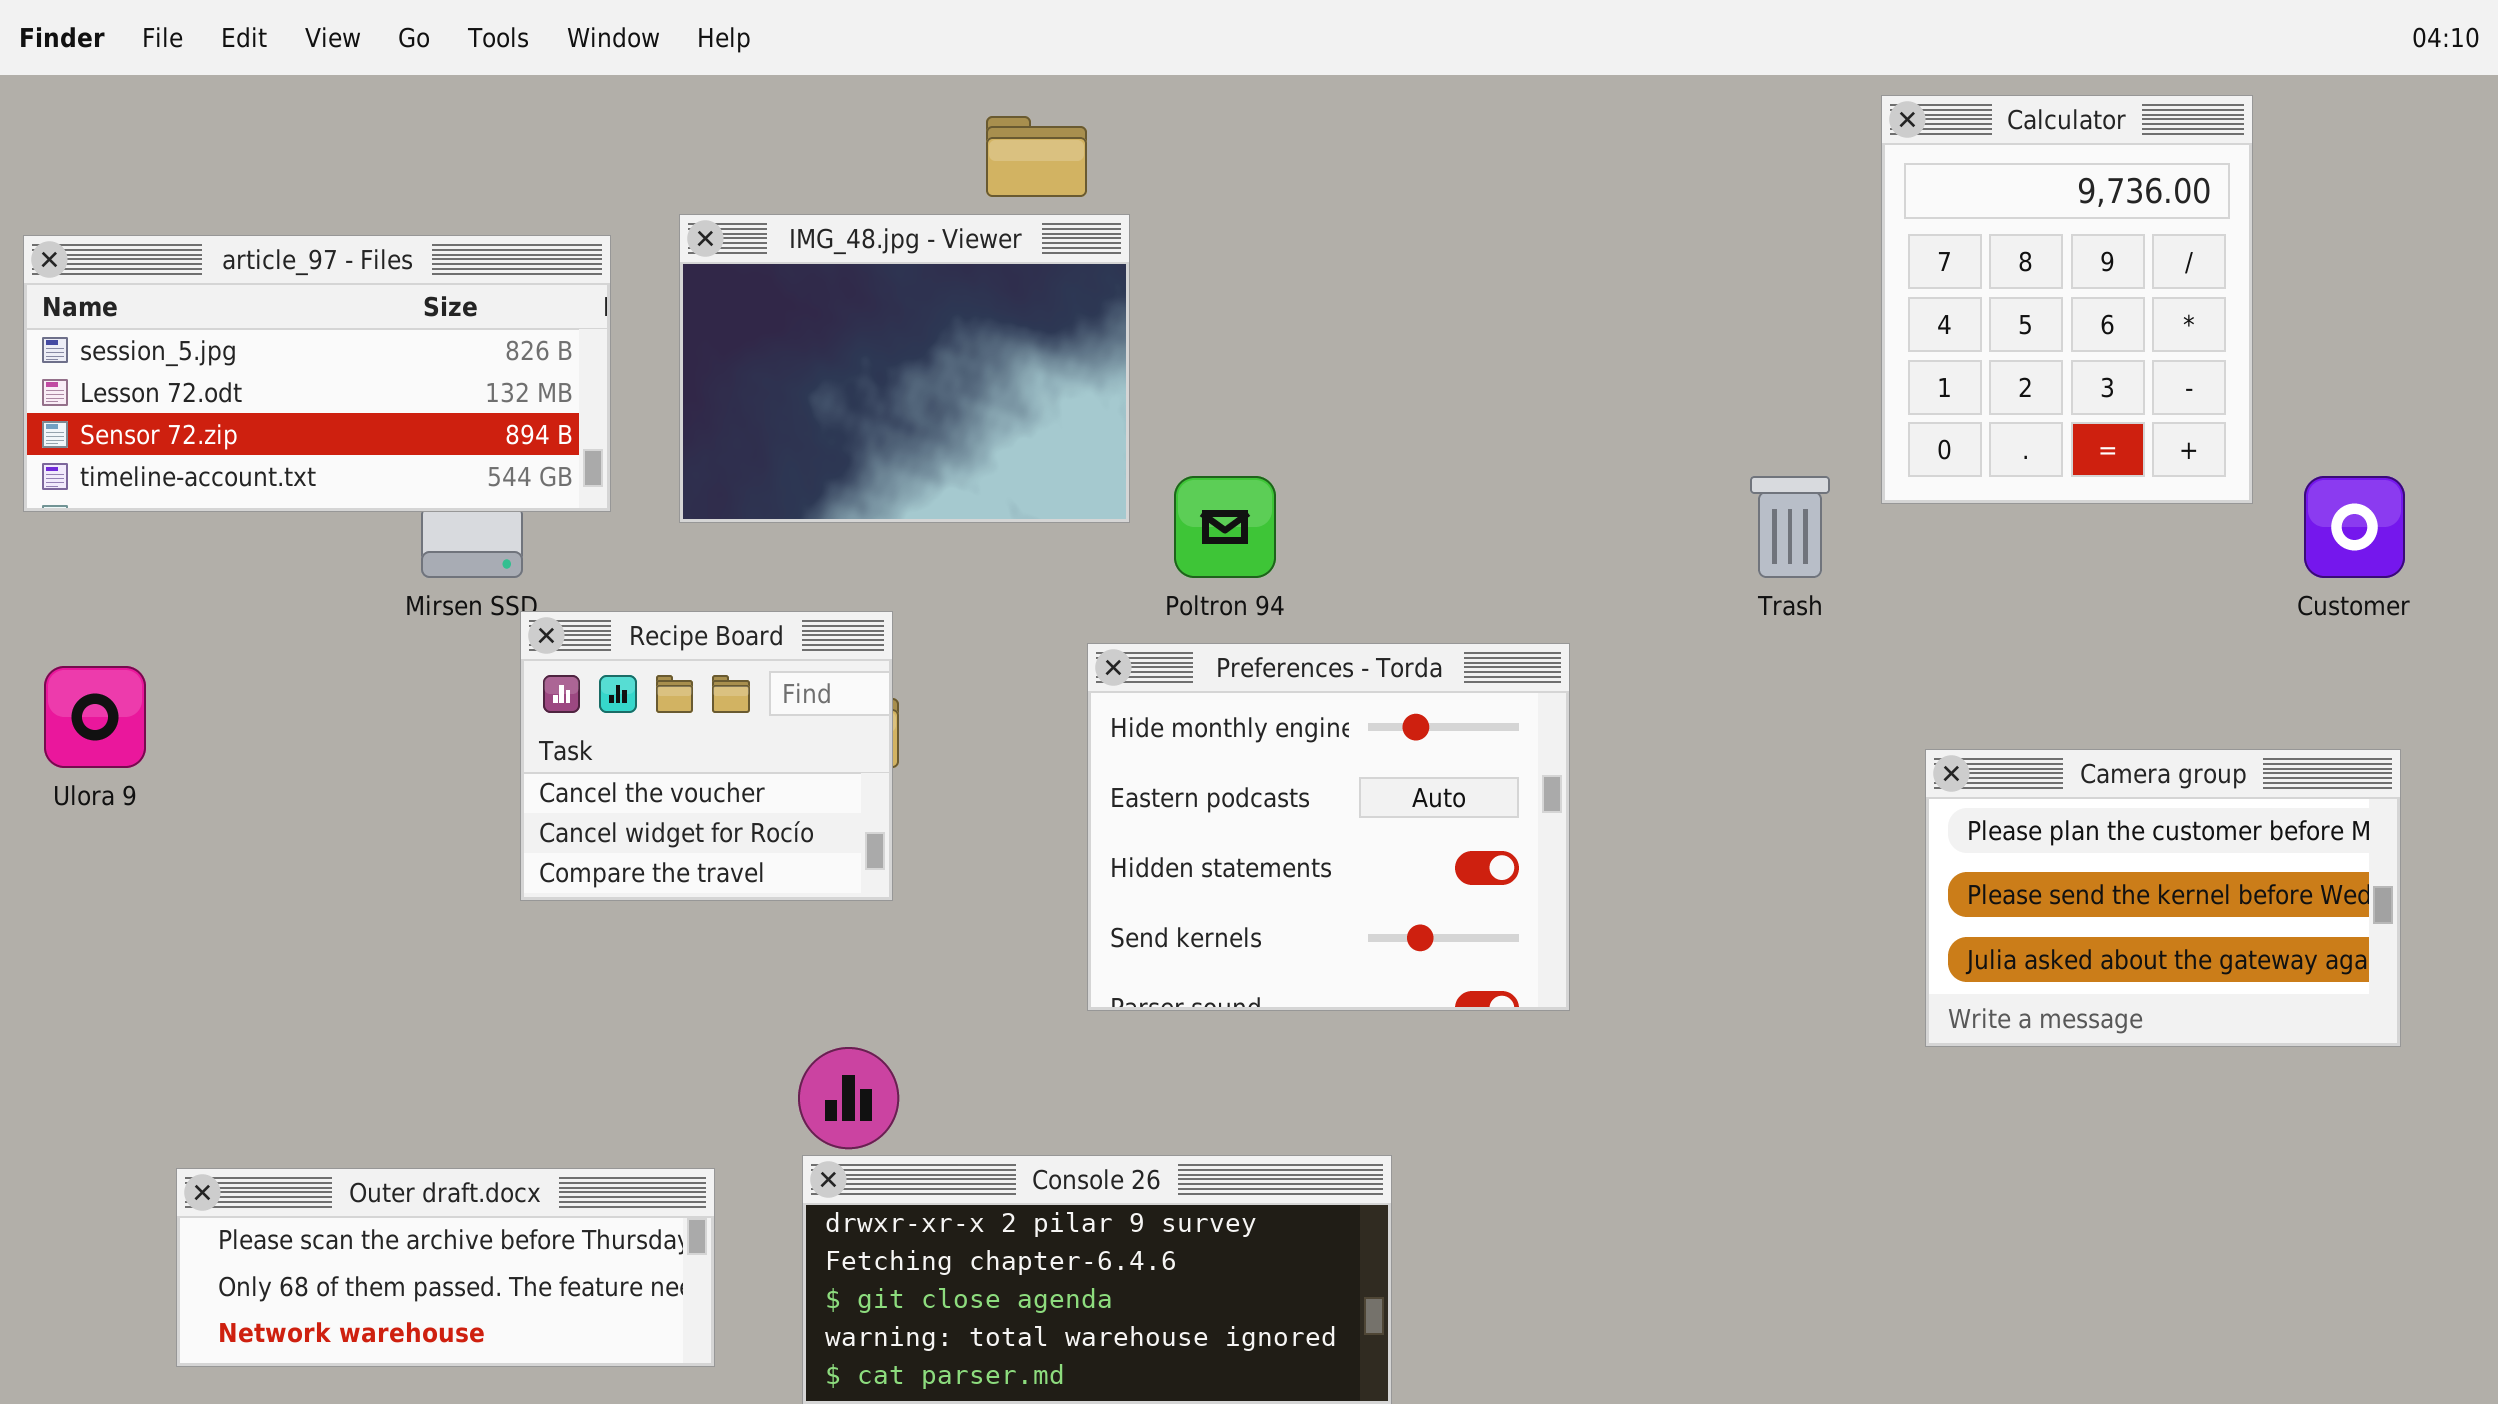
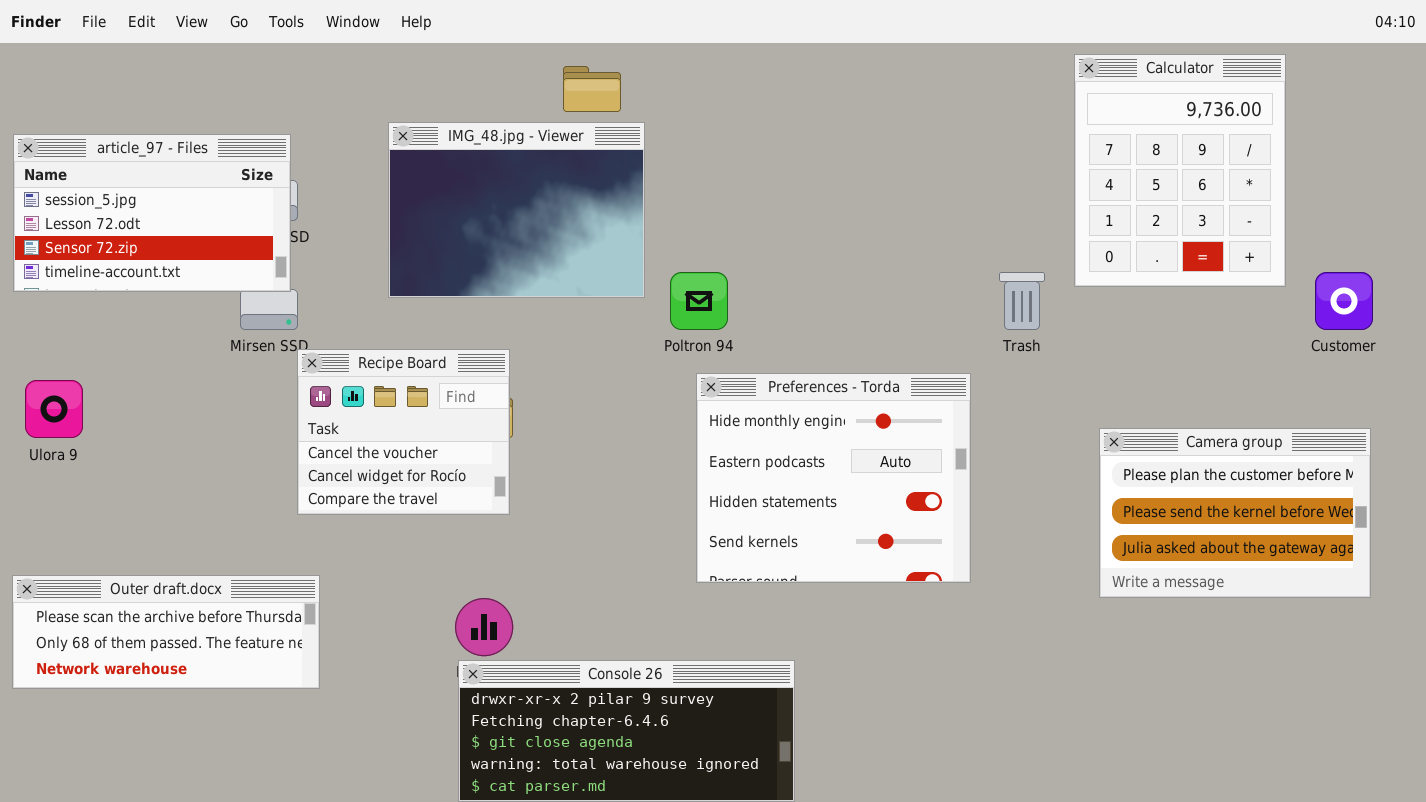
article_97 - Files: [23,235,611,512] -> [13,134,291,292], resized
Preferences - Torda: [1087,643,1570,1011] -> [696,373,971,583], moved
Outer draft.docx: [176,1168,715,1367] -> [12,575,320,689], moved

